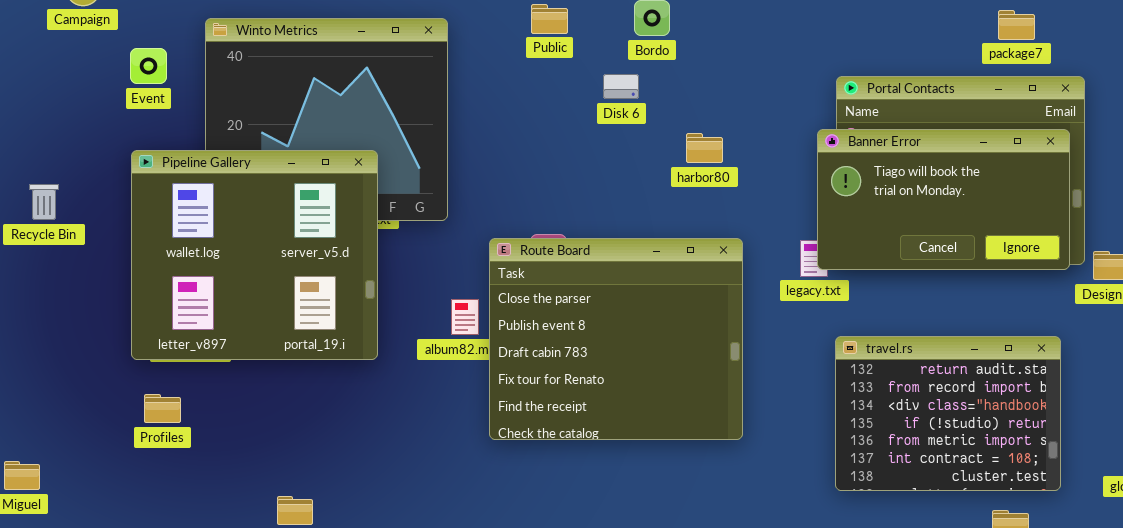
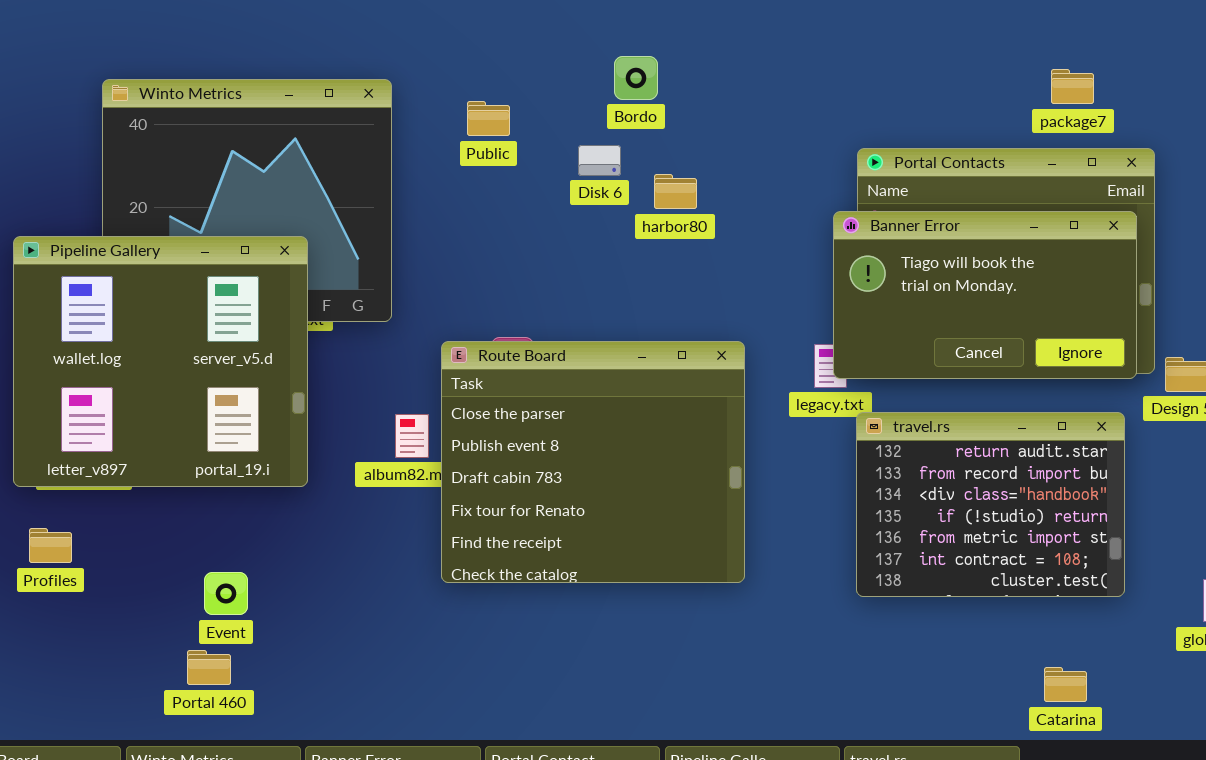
Public: [531,4,568,34] -> [467,101,510,136], moved
Event: [130,48,167,84] -> [204,572,248,615], moved
harbor80: [686,133,723,163] -> [654,174,697,209], moved
travel.rs: [835,336,1061,491] -> [856,412,1125,597], moved

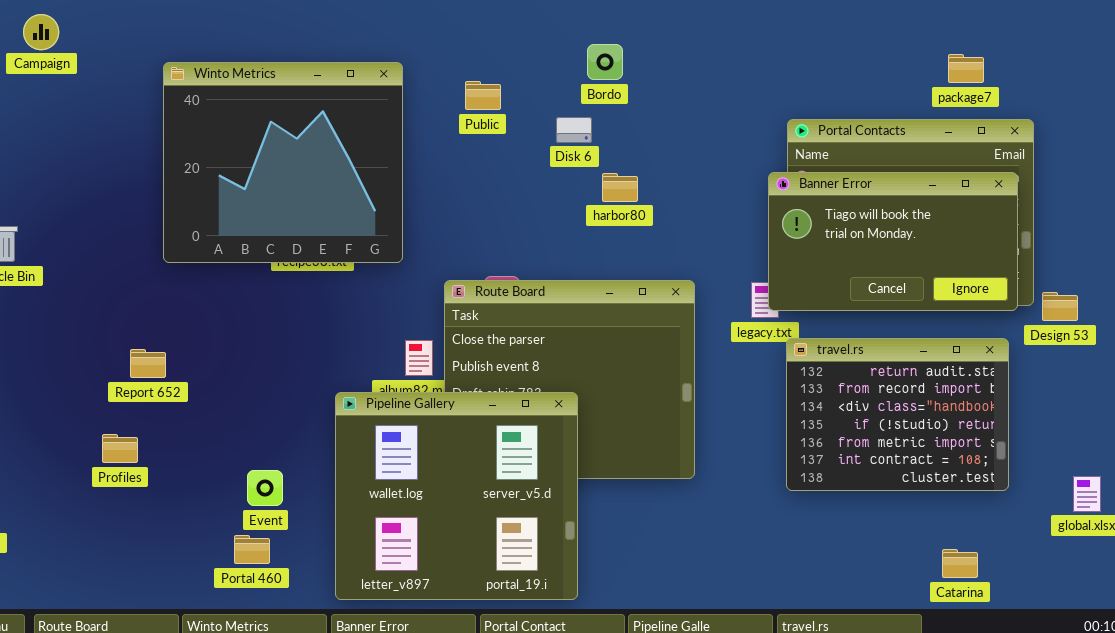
harbor80: [654,174,697,209] -> [602,173,638,202], moved
Pipeline Gallery: [13,236,308,487] -> [335,392,578,600], moved

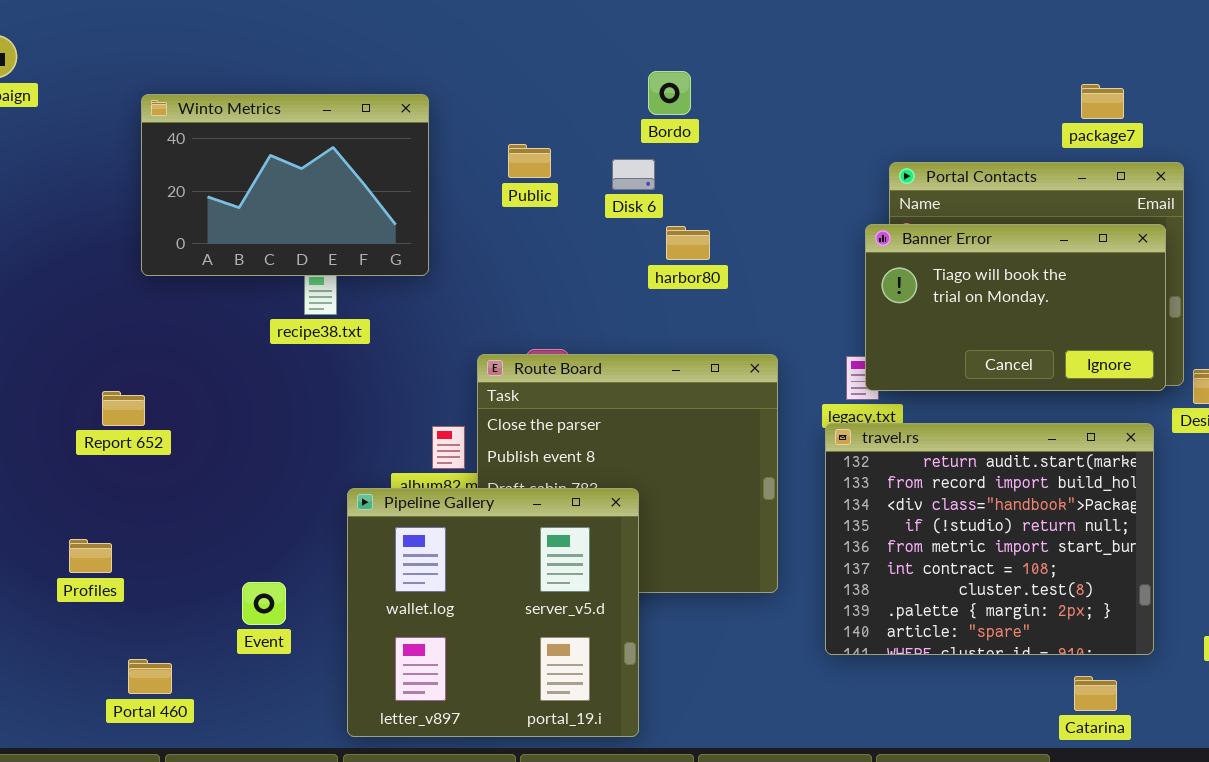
Winto Metrics: [163,62,403,263] -> [141,94,429,276], resized
Public: [465,81,501,110] -> [508,144,551,178], moved
travel.rs: [786,338,1009,491] -> [825,423,1154,655], resized
Report 652: [130,349,166,378] -> [102,391,145,426], moved
Portal 460: [234,535,270,564] -> [128,659,172,694], moved

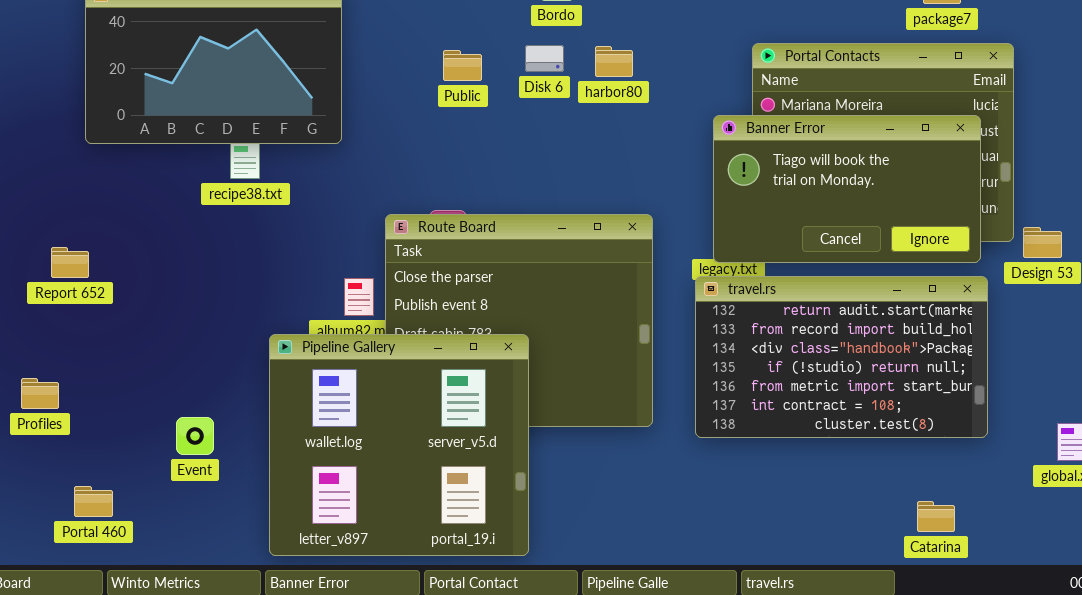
Public: [508,144,551,178] -> [443,50,482,81], moved
Disk 6: [612,159,655,190] -> [525,45,564,72], moved
Banner Error: [865,224,1166,391] -> [713,115,981,263], moved
harbor80: [666,226,710,260] -> [595,46,633,77], moved
travel.rs: [825,423,1154,655] -> [695,276,988,438], resized

